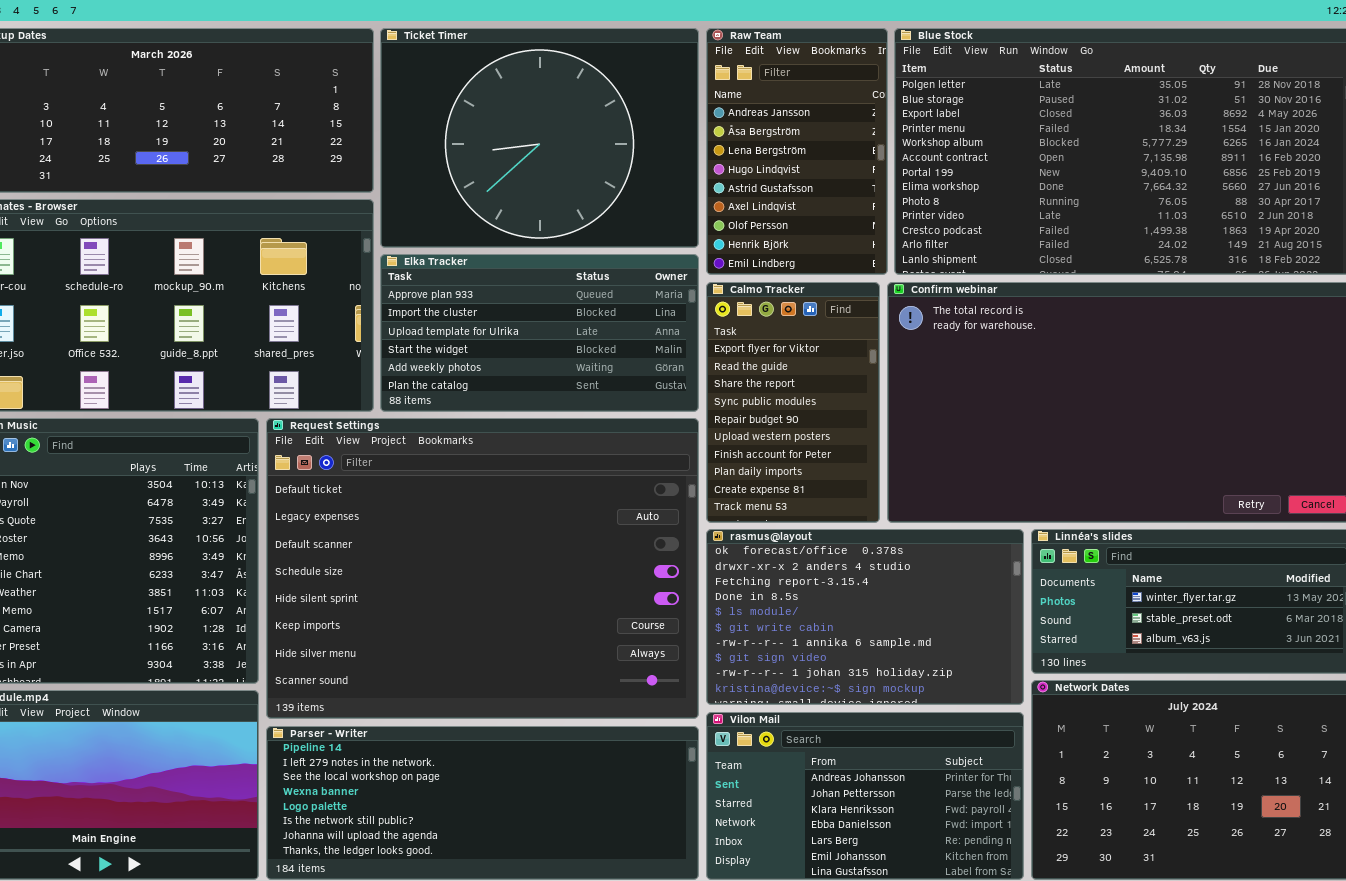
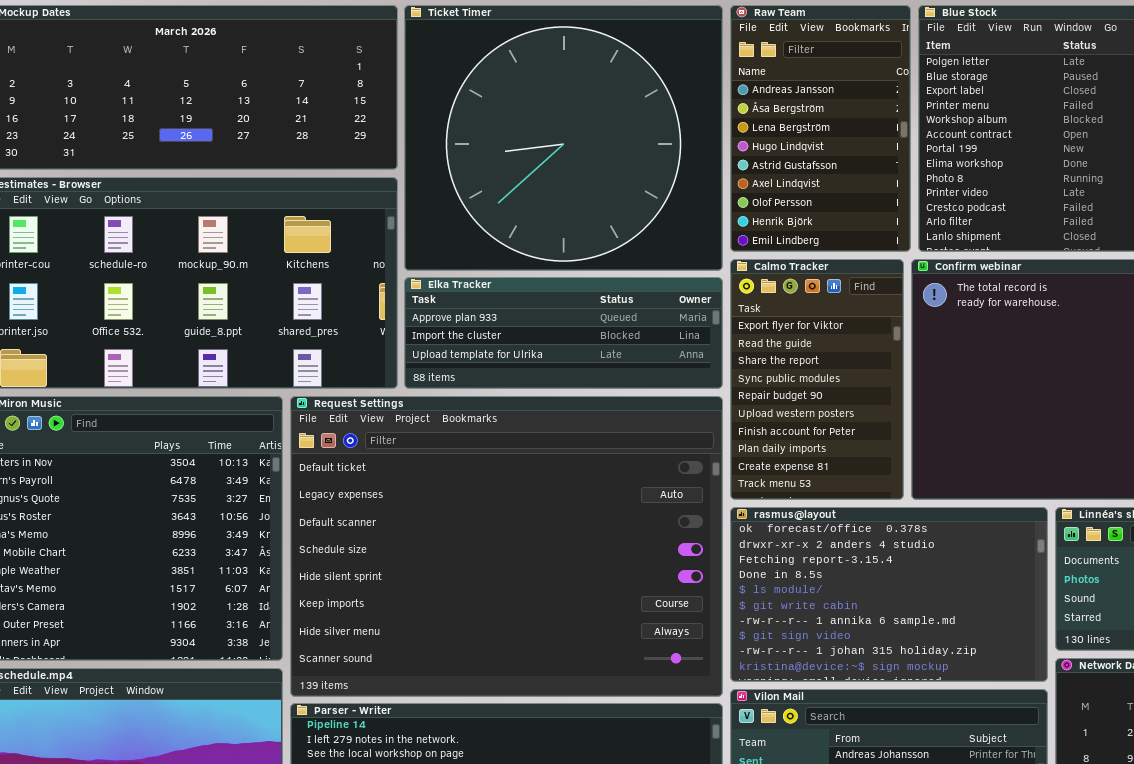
Ticket Timer: [380,28,699,248] -> [404,5,723,271], resized
Elka Tracker: [380,254,699,412] -> [404,277,723,389], resized

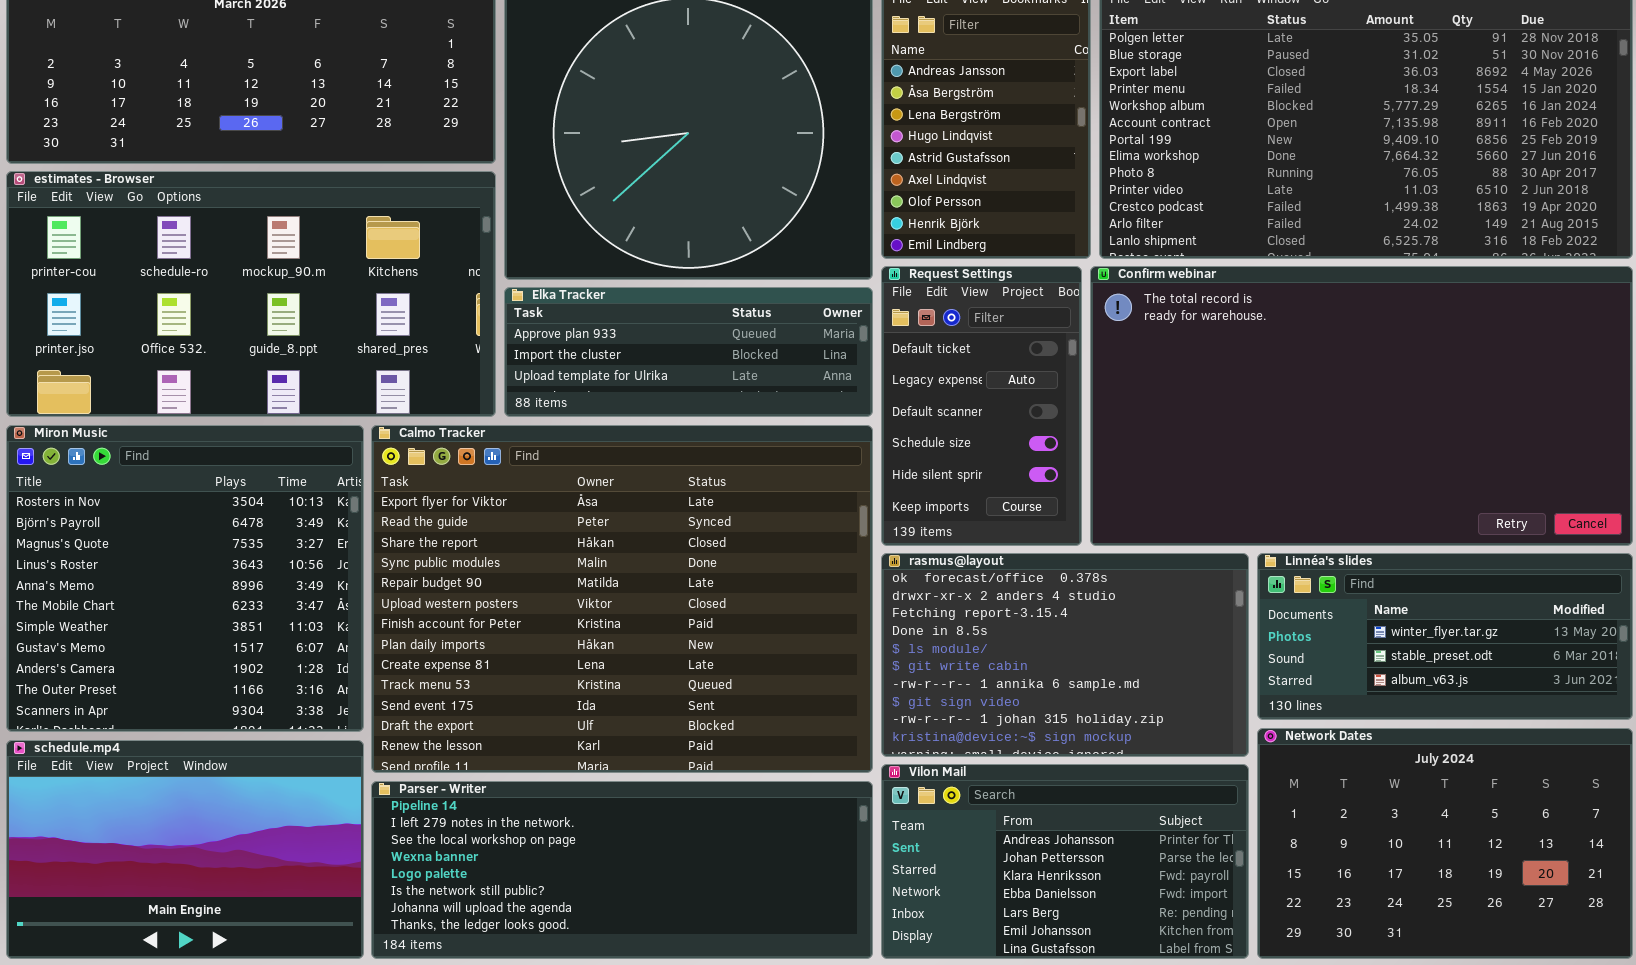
Calmo Tracker: [730,259,904,500] -> [371,425,873,773], moved, resized
Request Settings: [290,396,723,697] -> [881,266,1082,546], moved, resized

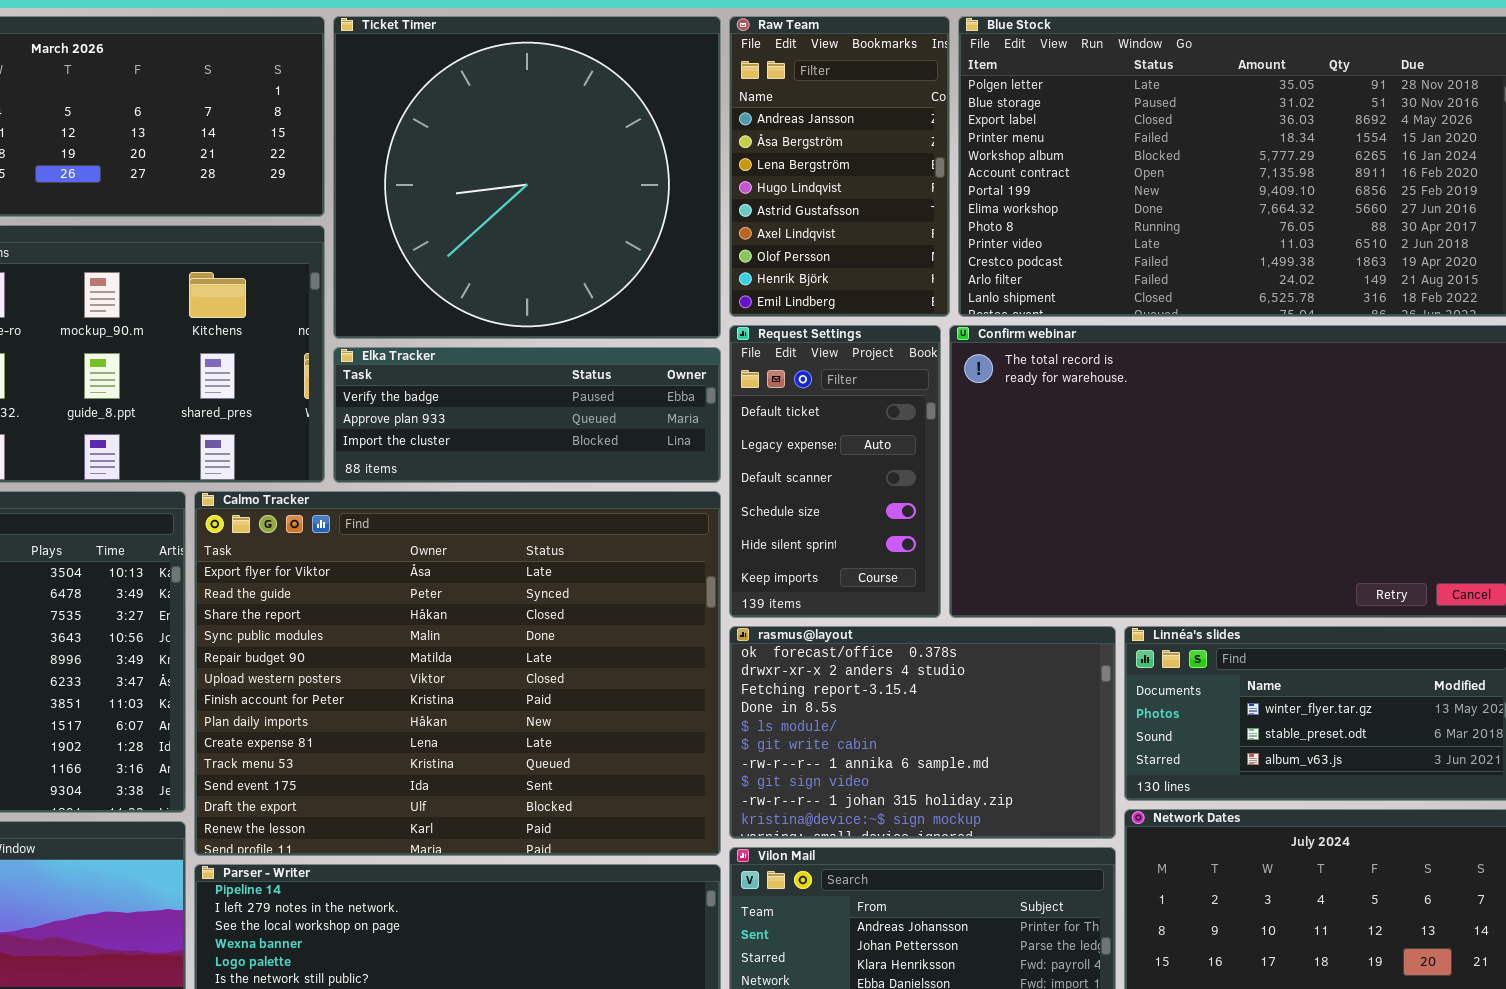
Elka Tracker: [504,287,873,417] -> [333,347,721,483], scrolled up 1 row

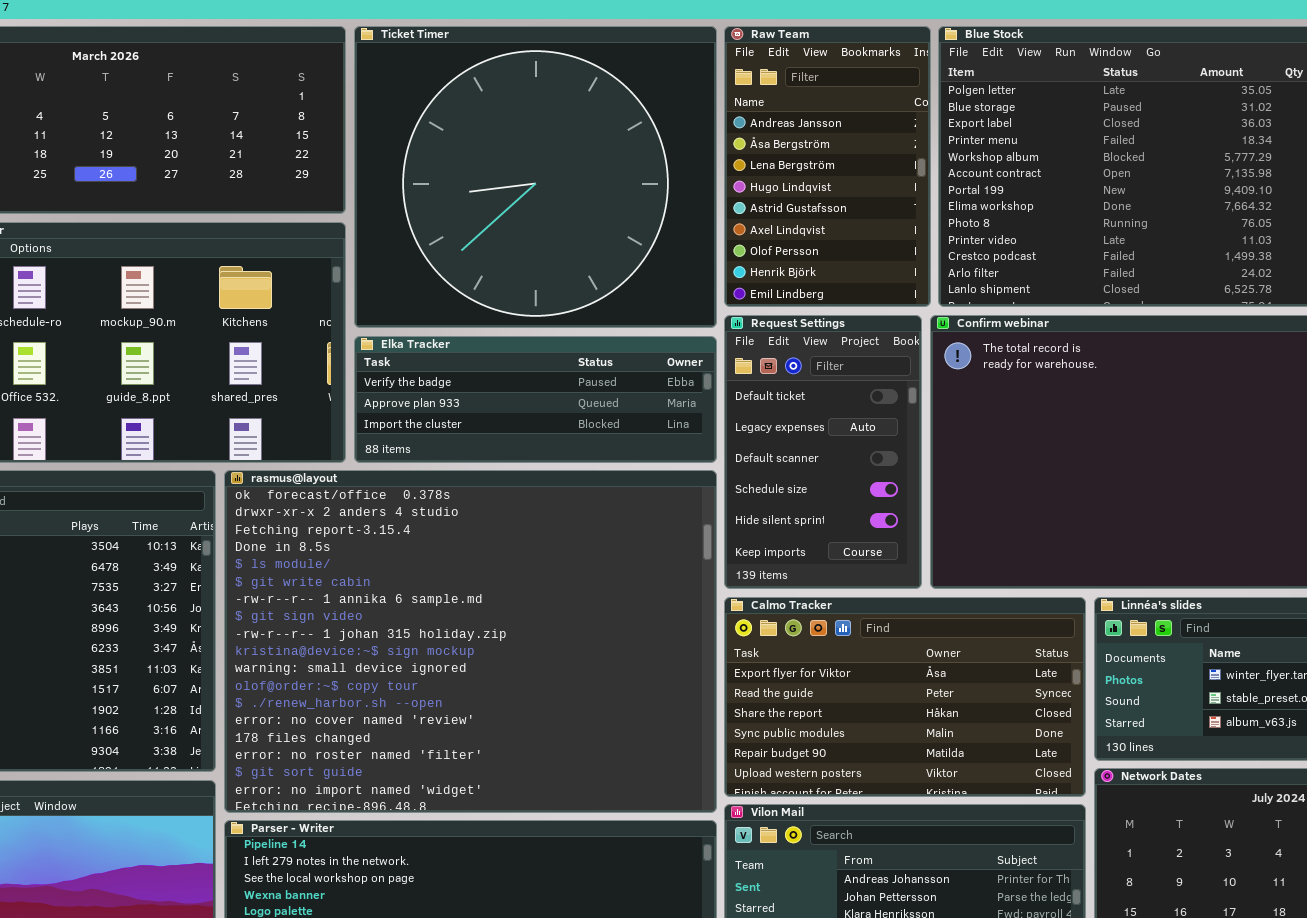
Calmo Tracker: [194,491,721,856] -> [724,597,1086,797], moved, resized
rasmus@layout: [729,626,1116,839] -> [224,470,717,813], moved, resized

